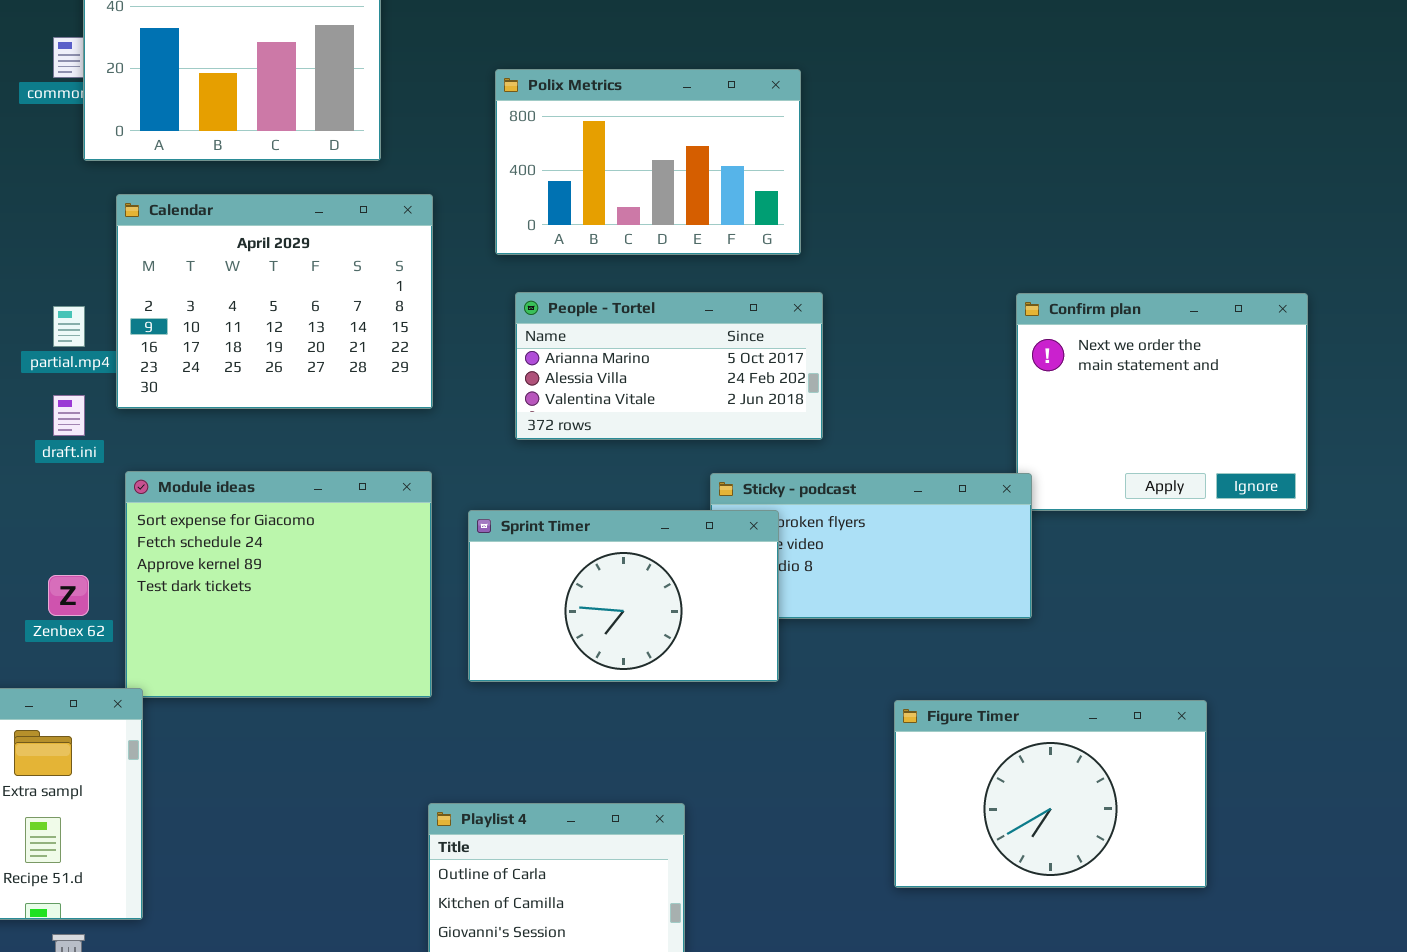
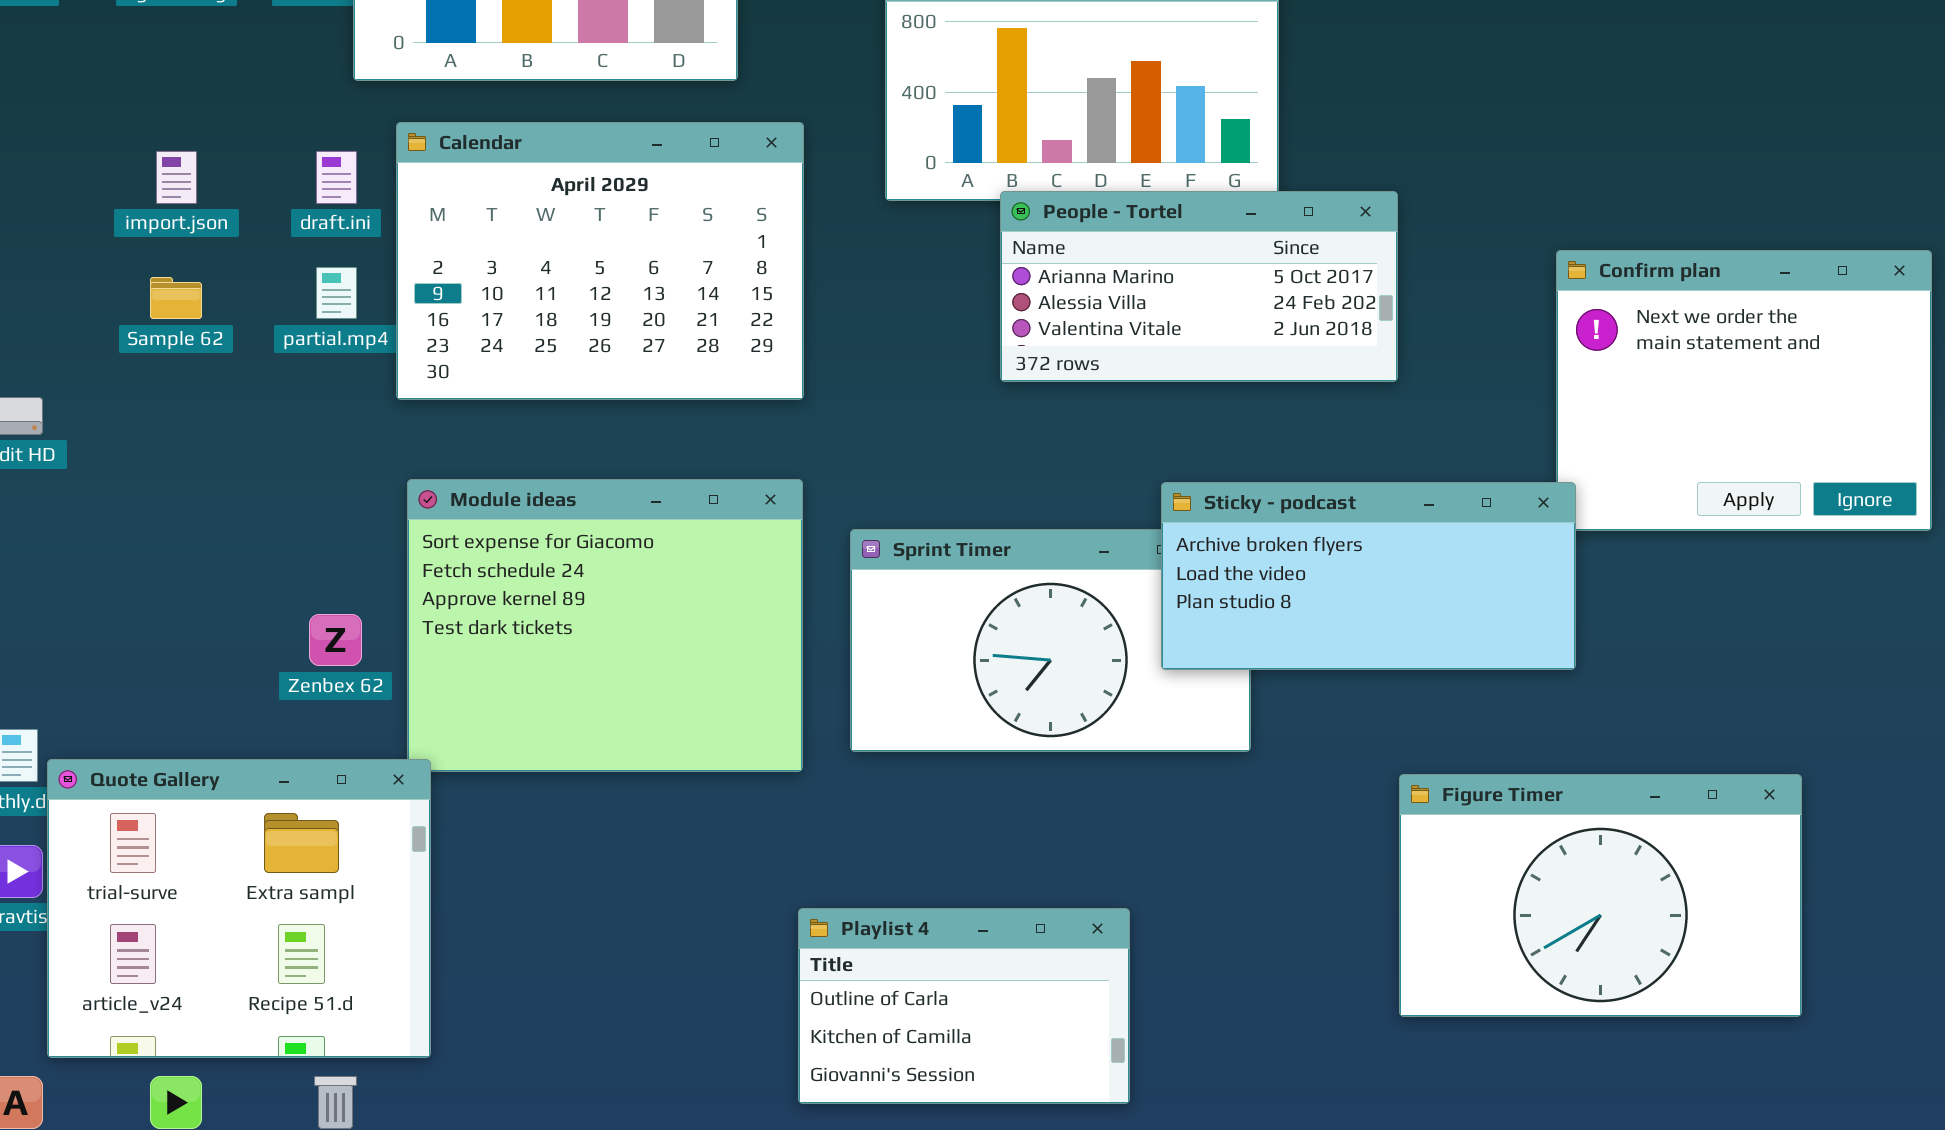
People - Tortel: [515,292,823,440] -> [1000,191,1398,382], moved
draft.ini: [53,395,85,436] -> [316,151,357,204], moved
Sticky - podcast: [710,473,1032,619] -> [1161,482,1576,670], raised

